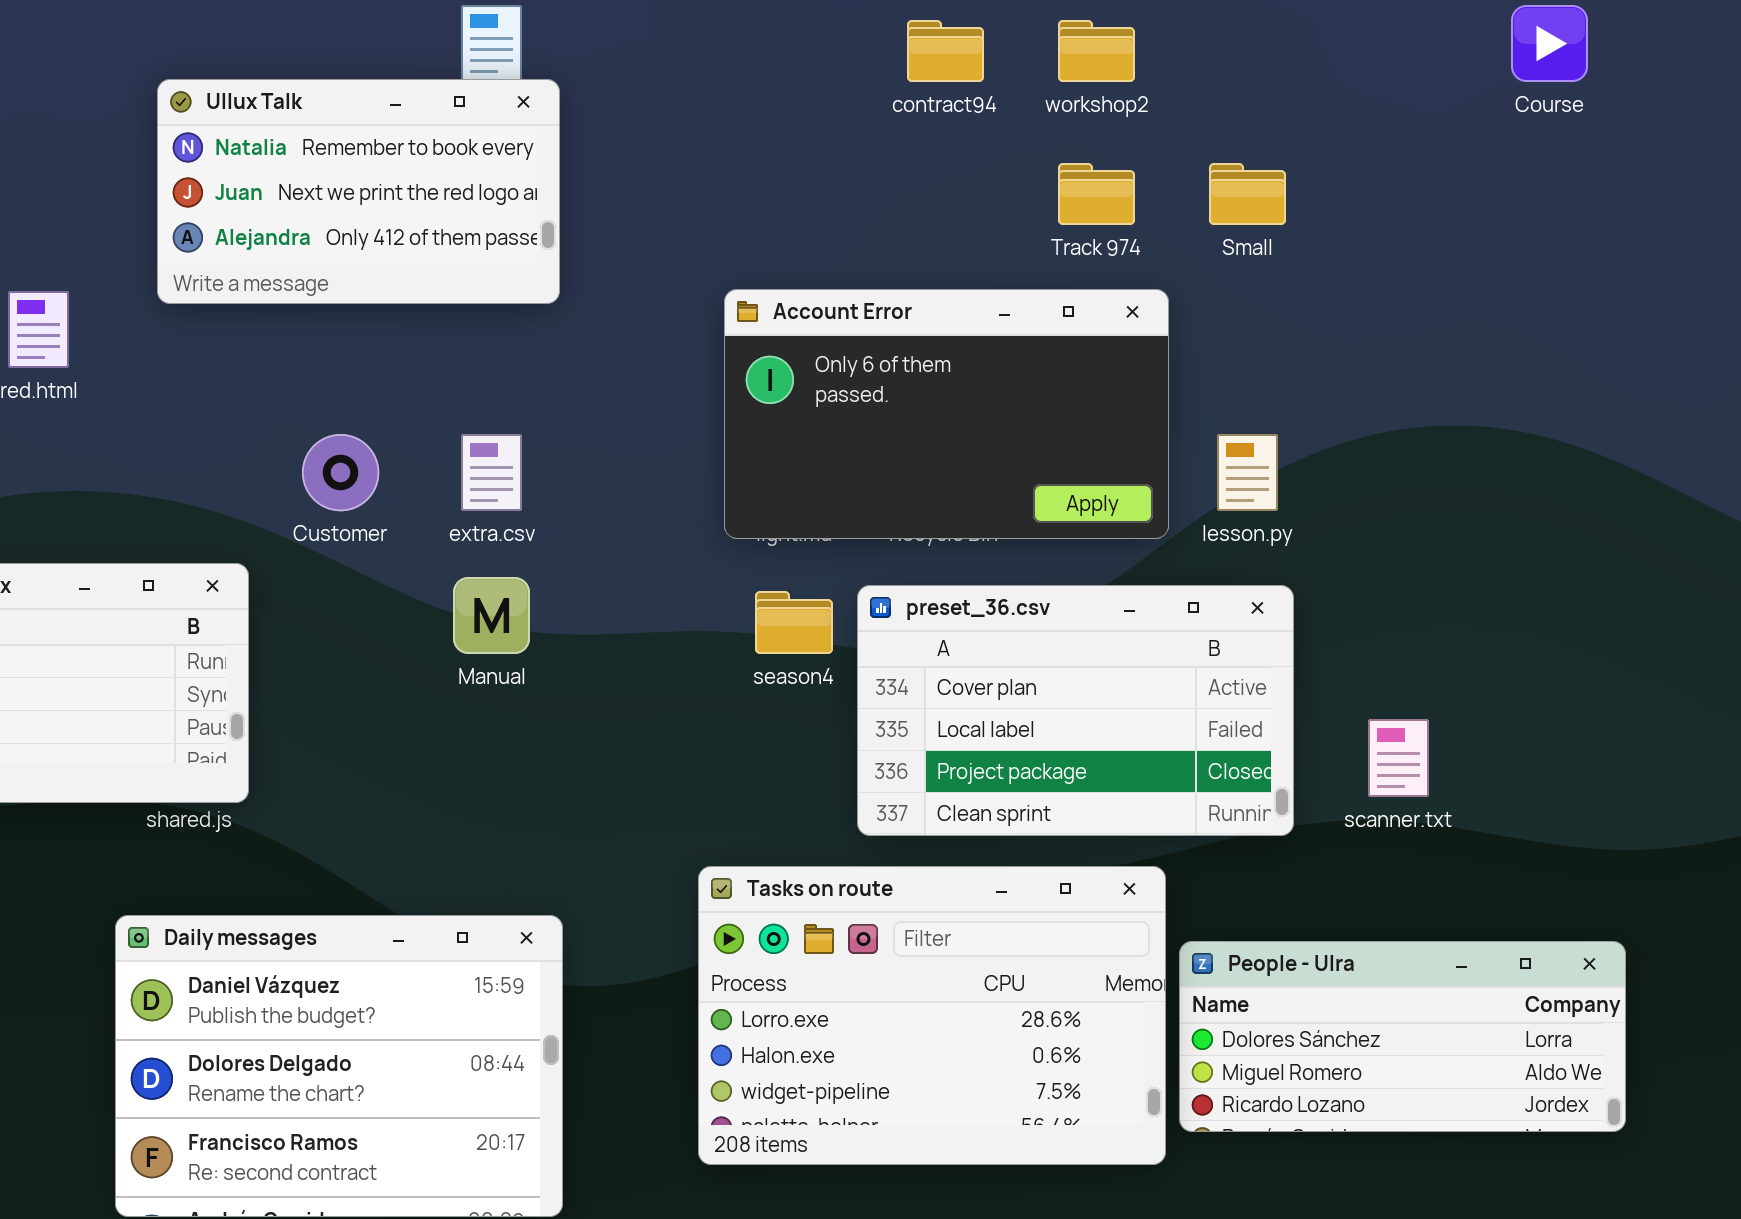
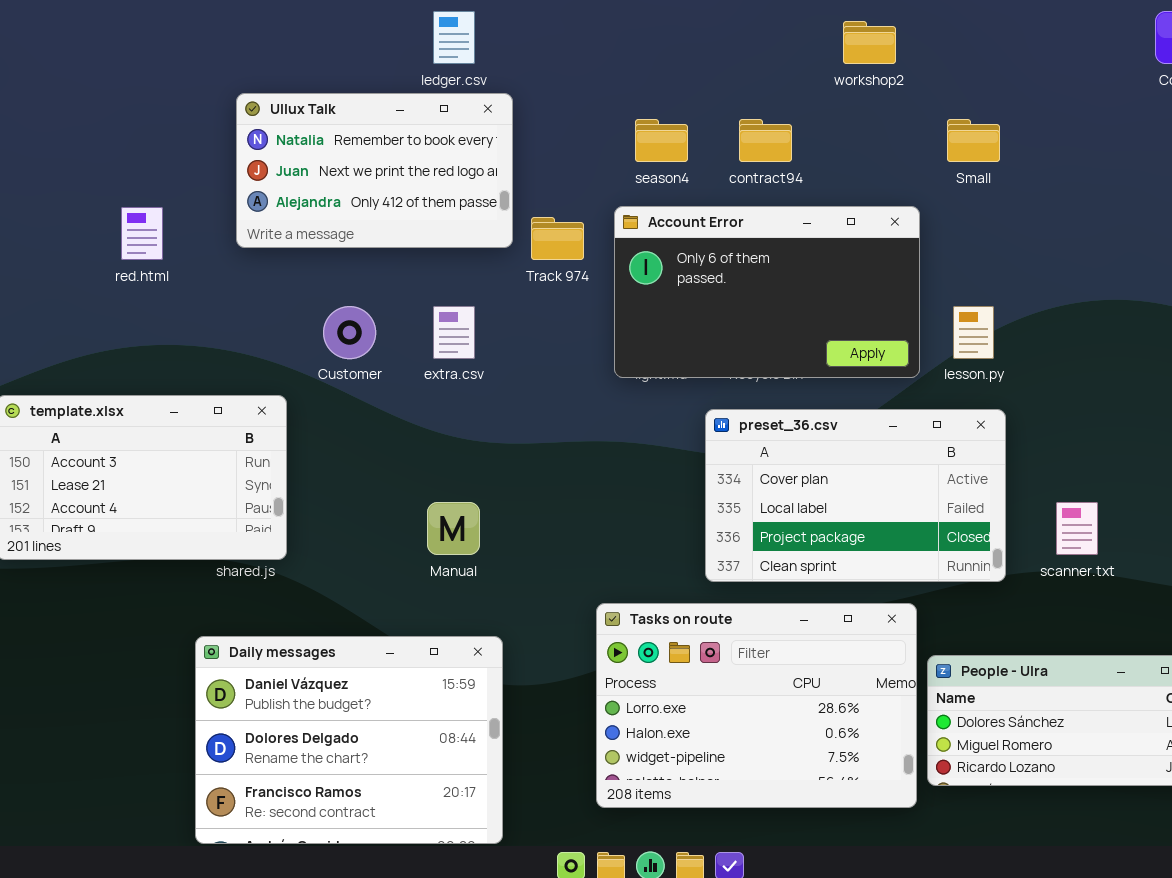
contract94: [907,20,984,82] -> [739,119,792,162], moved
Ullux Talk: [157,79,560,304] -> [236,93,513,248], moved
Track 974: [1058,163,1135,225] -> [531,217,584,260], moved
Manual: [453,577,530,654] -> [427,502,480,555], moved
season4: [755,591,833,654] -> [635,119,688,162], moved

